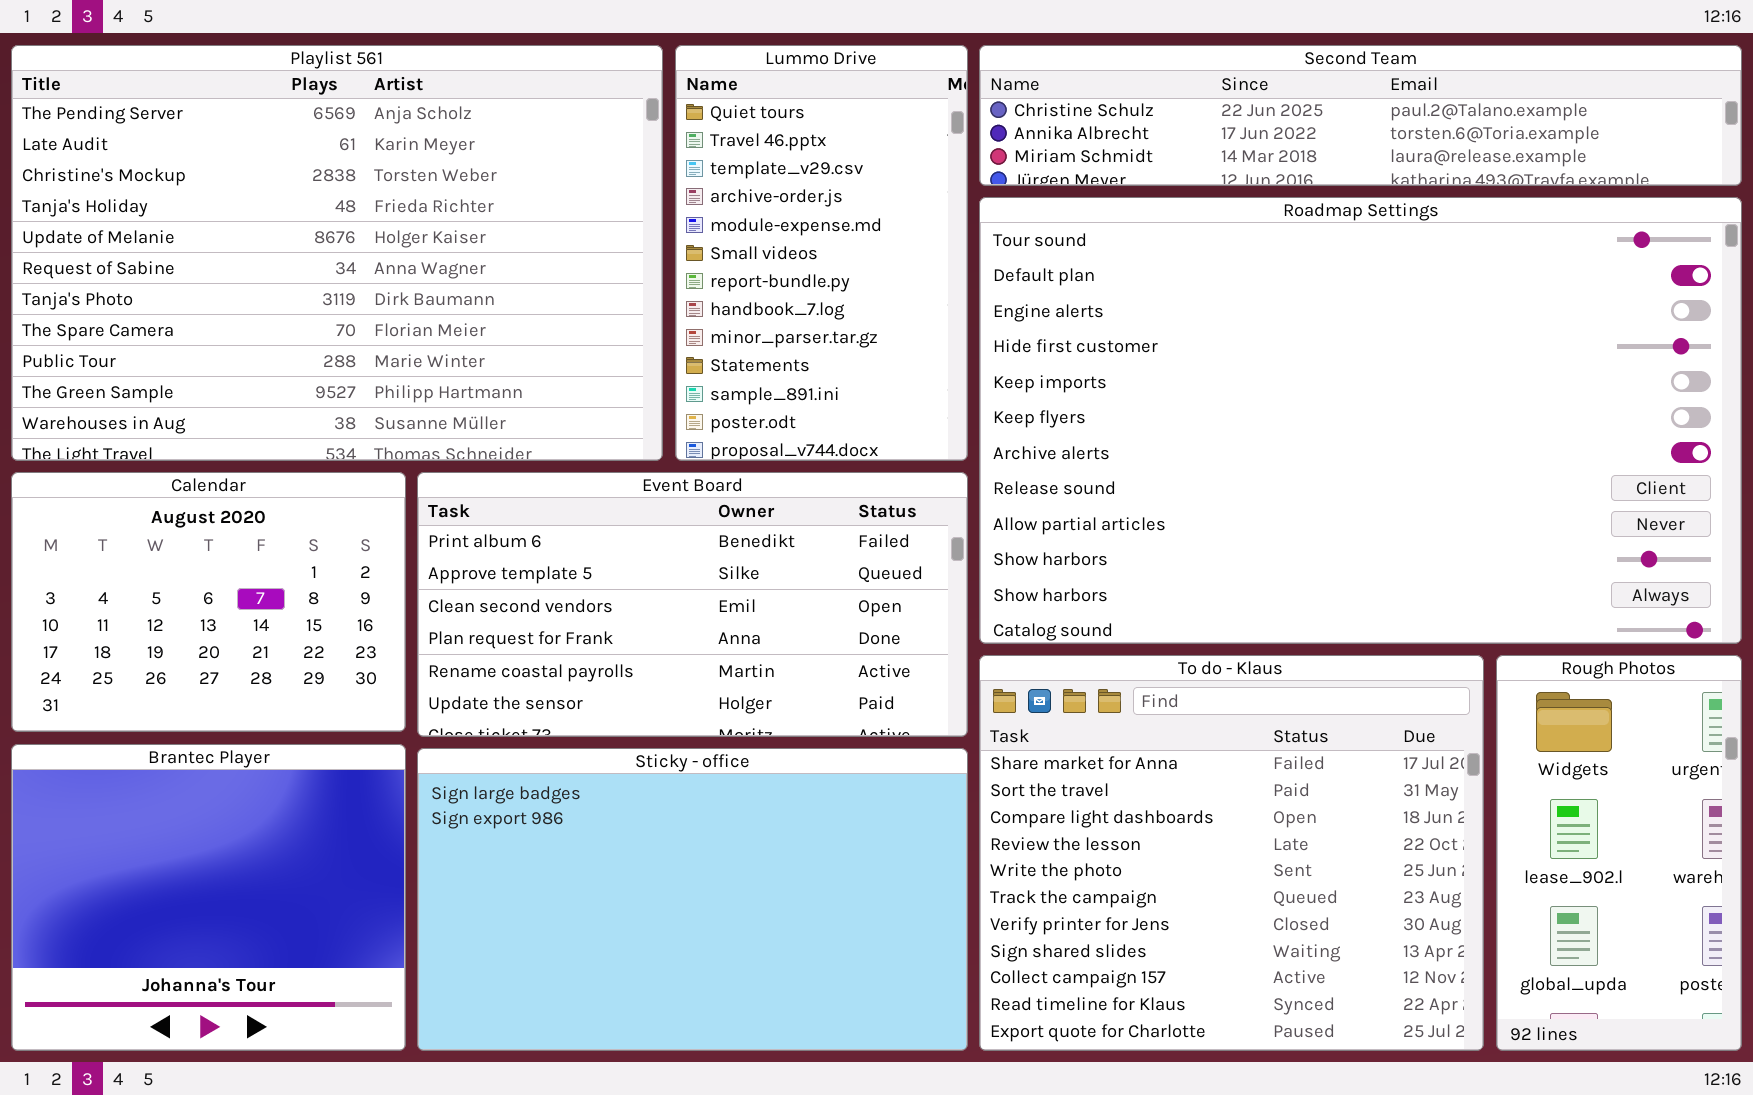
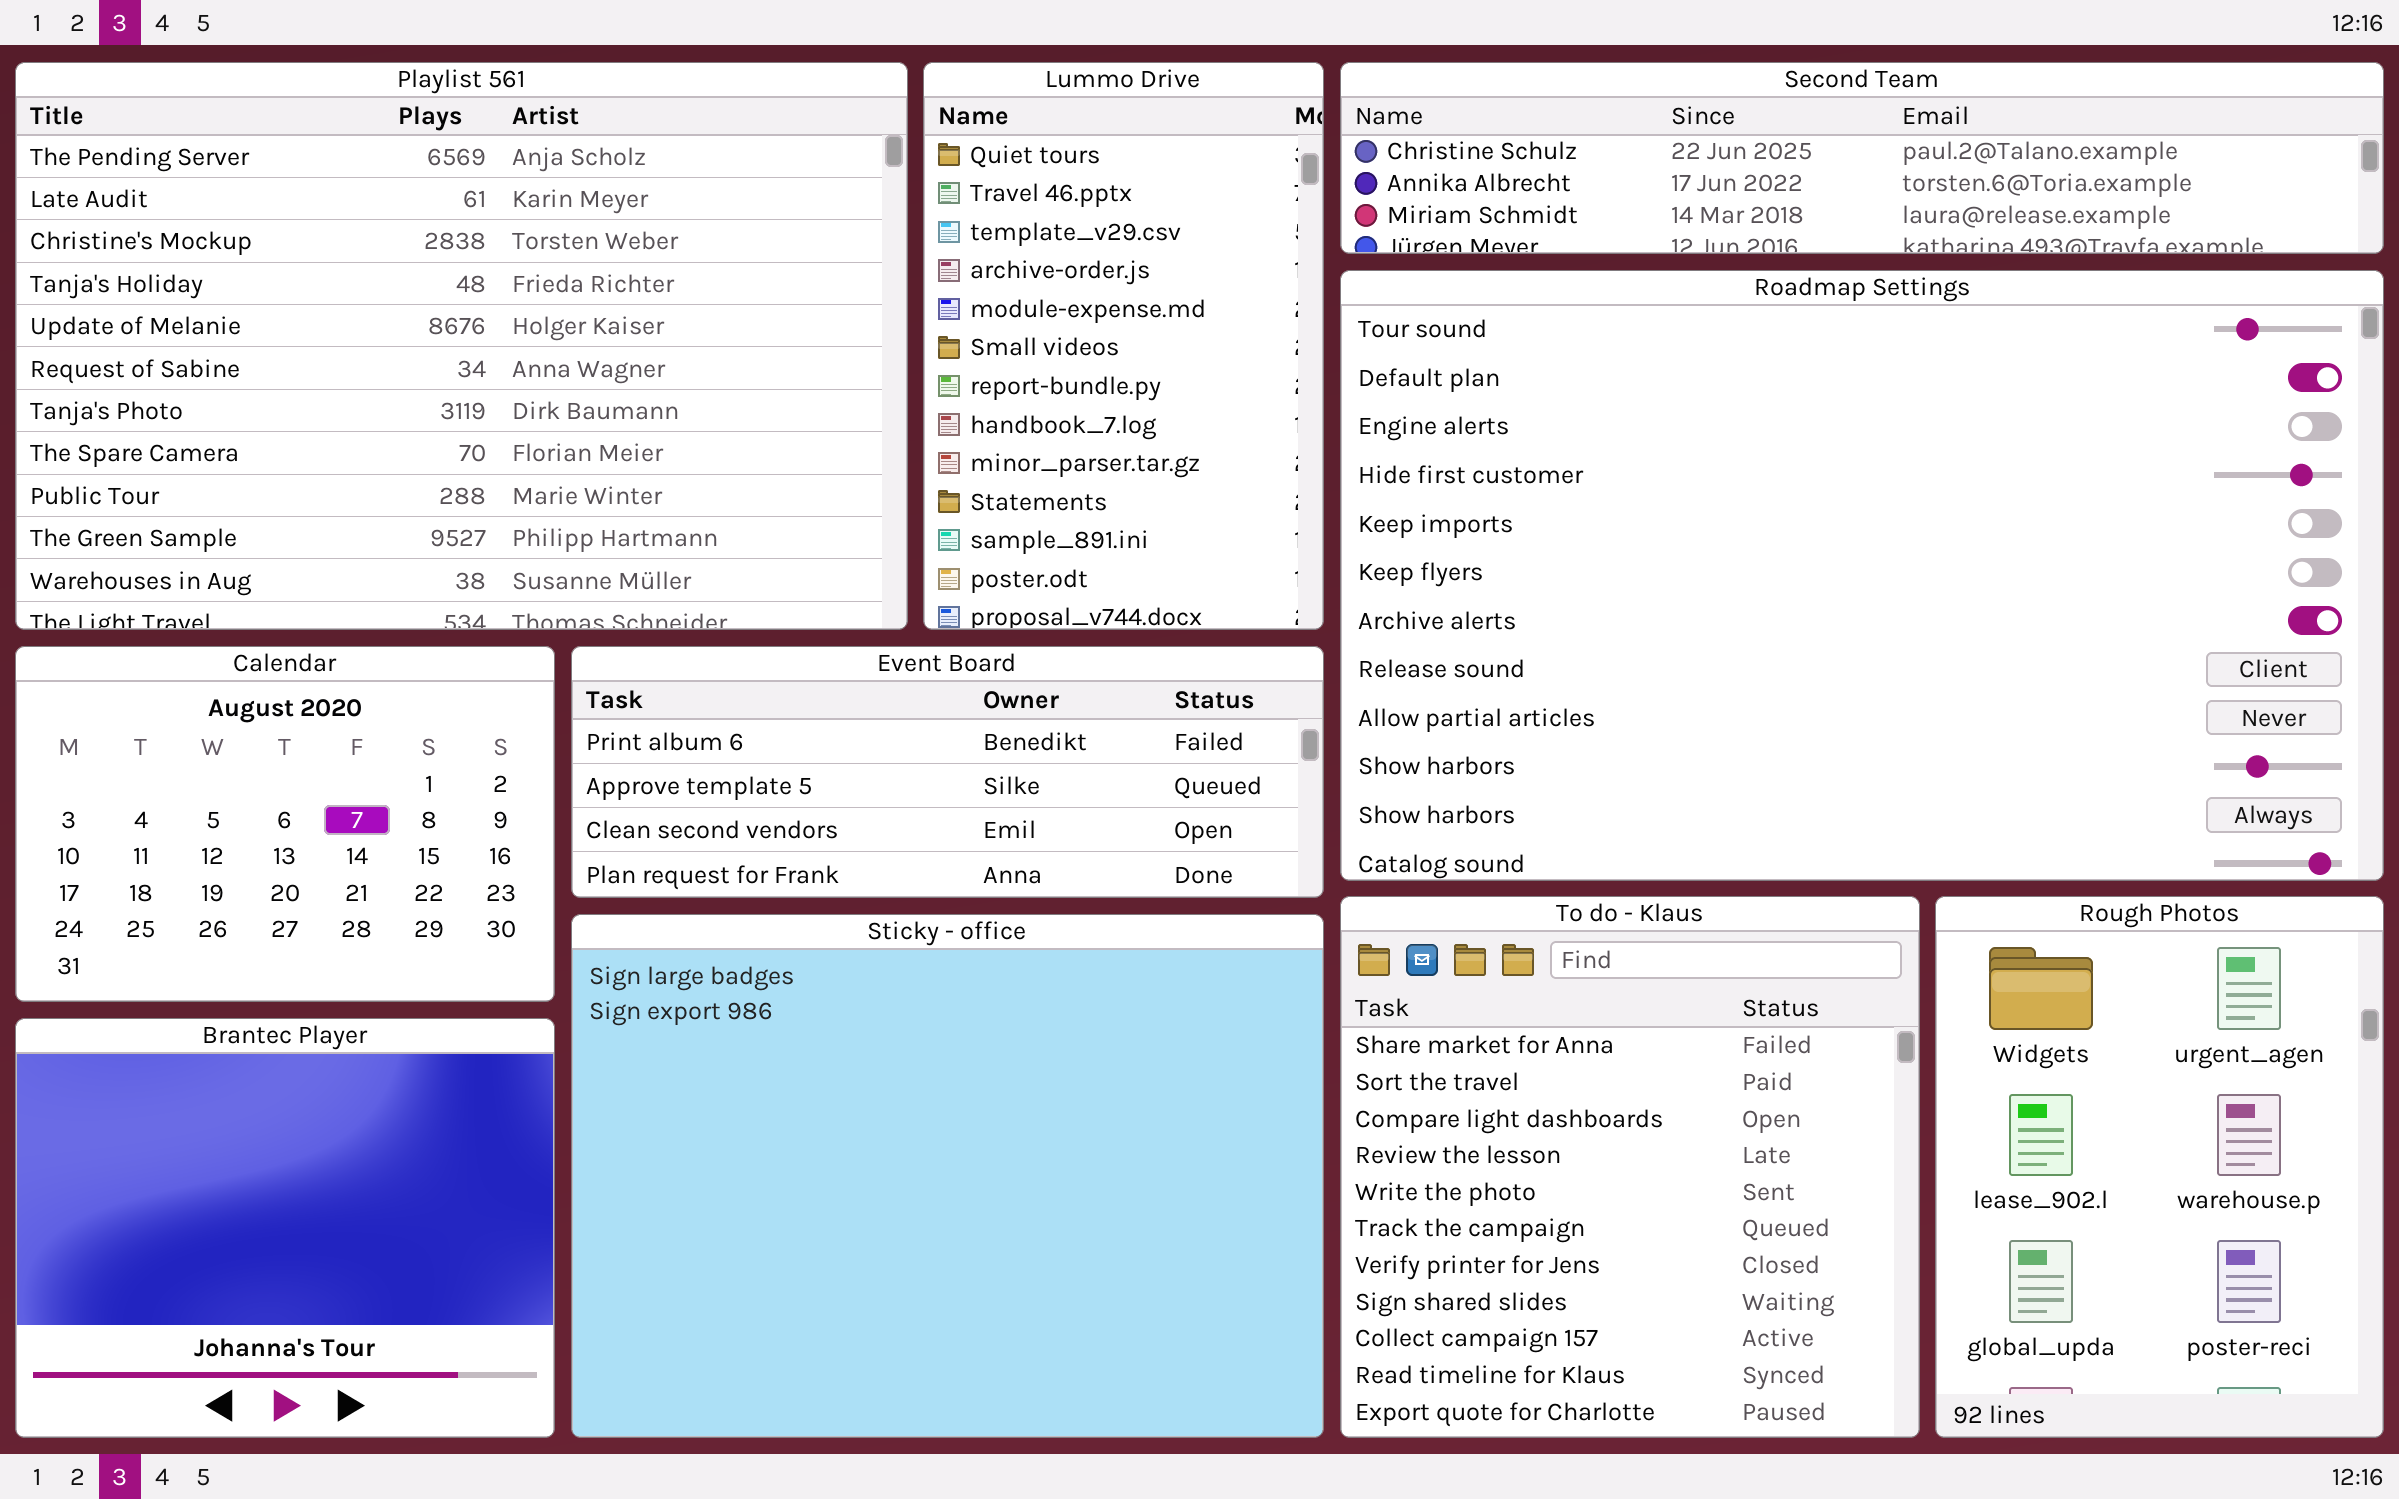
Event Board: [417,472,968,737] -> [571,646,1324,898], resized
To do - Klaus: [979,655,1484,1051] -> [1340,896,1920,1438], resized
Rough Photos: [1496,655,1742,1051] -> [1935,896,2384,1438], resized
Sticky - office: [417,748,968,1051] -> [571,914,1324,1438], resized

